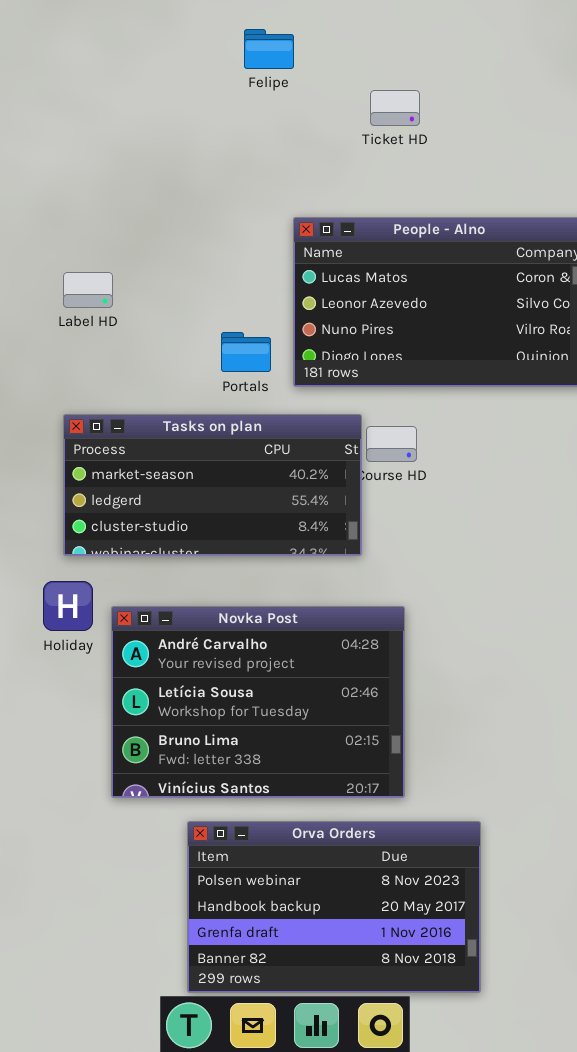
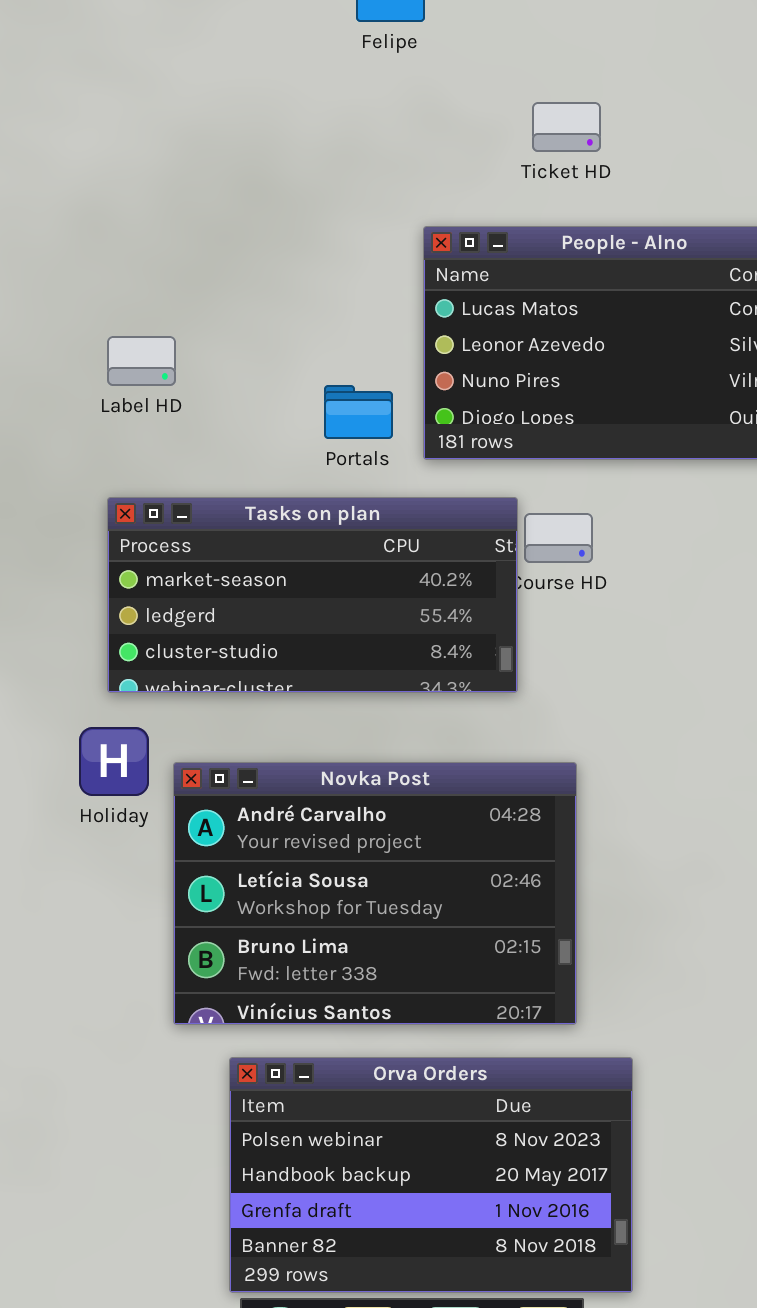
Ticket HD: [370,90,420,126] -> [532,102,601,152], moved
Label HD: [63,272,113,308] -> [107,336,176,386], moved
Orva Orders: [187,821,481,993] -> [229,1057,633,1293], moved

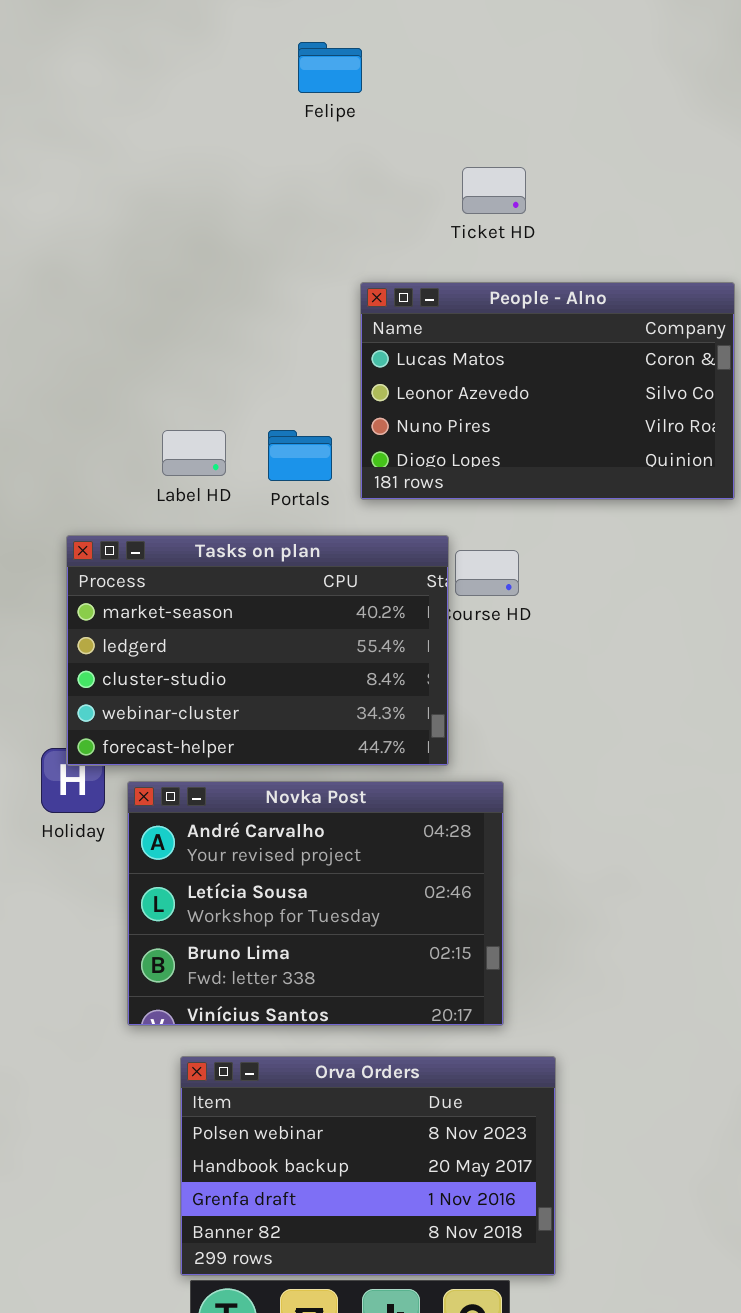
Label HD: [107,336,176,386] -> [162,430,226,476], moved
Tasks on plan: [107,497,518,693] -> [66,535,449,766], resized

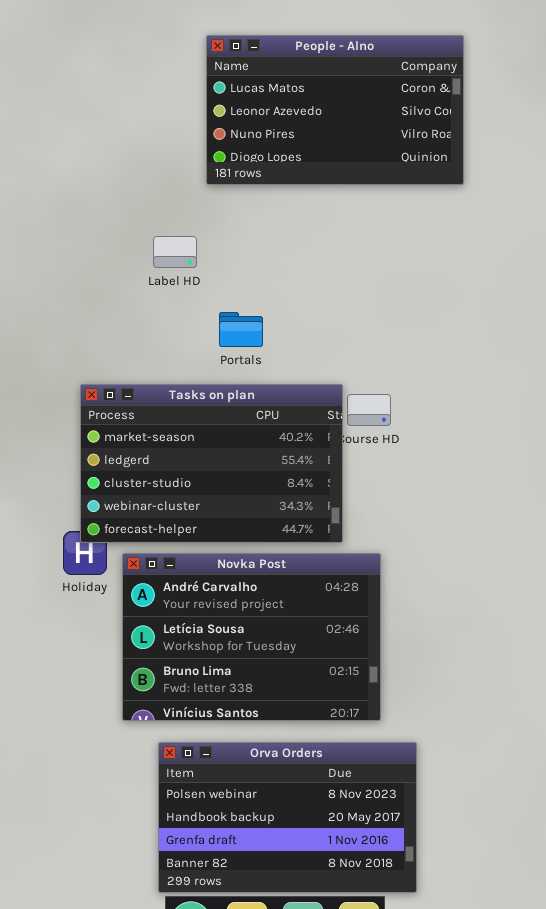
People - Alno: [360,282,735,500] -> [206,35,464,185], moved
Label HD: [162,430,226,476] -> [153,236,197,268], moved

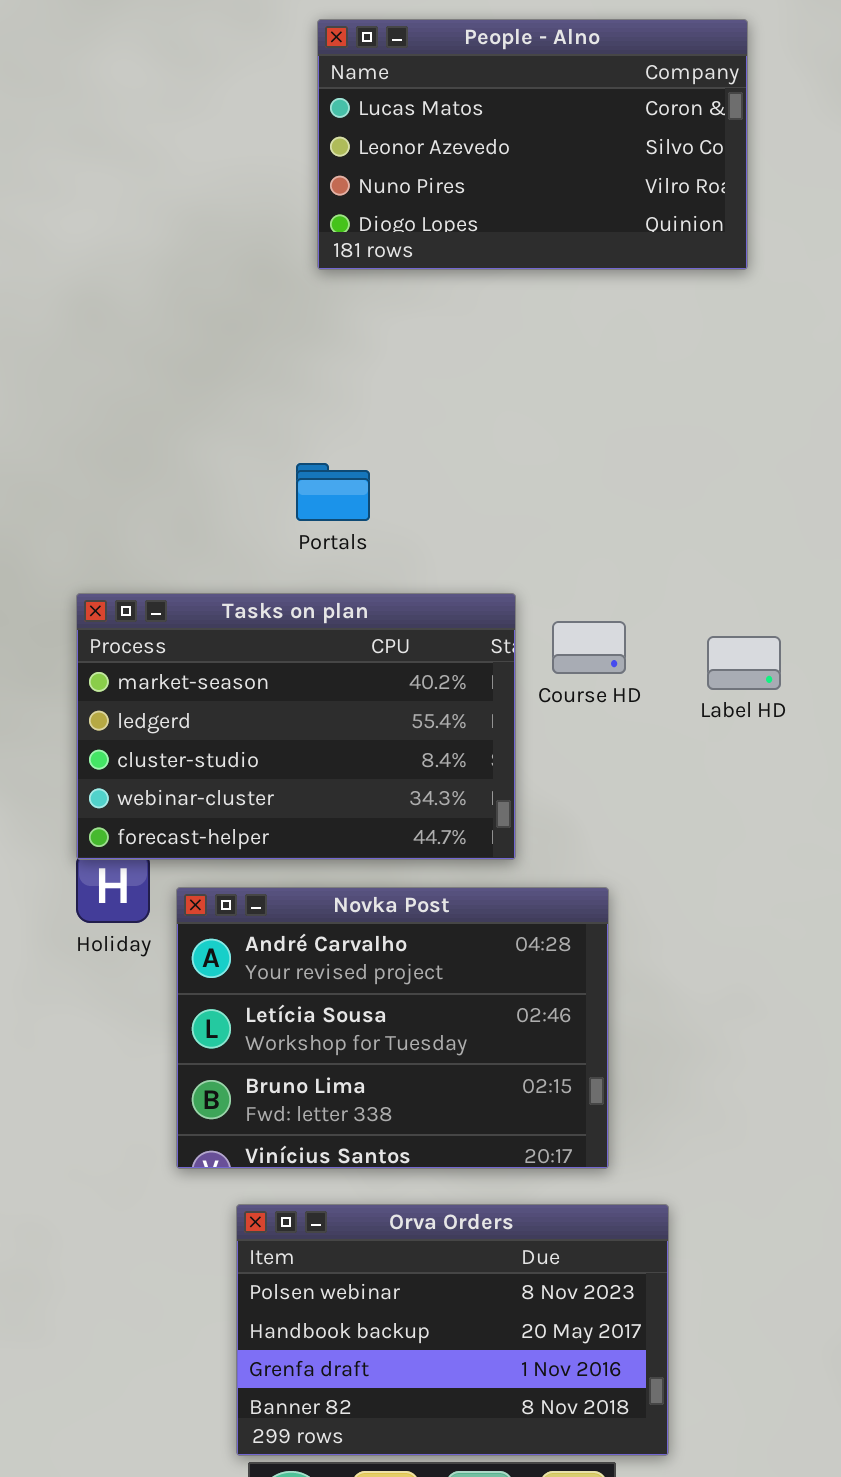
Label HD: [153,236,197,268] -> [707,636,781,690], moved
Portals: [219,312,263,347] -> [296,463,370,521], moved
Tasks on plan: [80,384,343,543] -> [76,593,516,860], moved

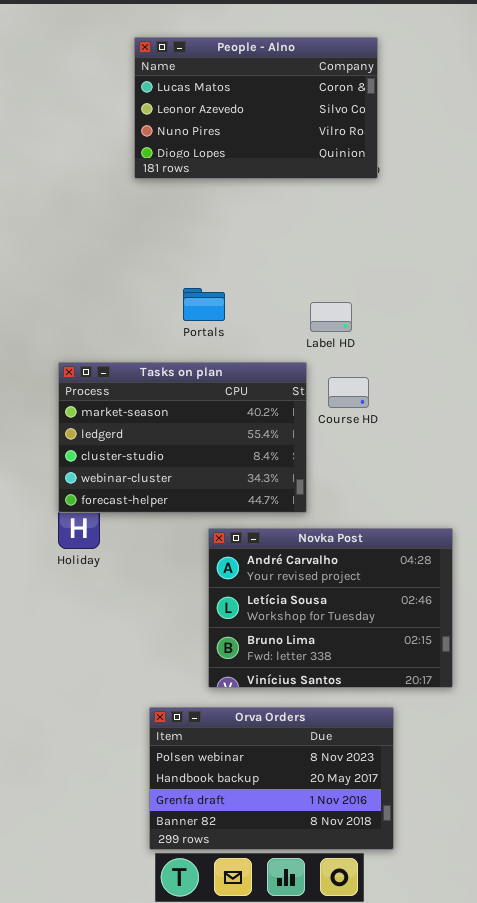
People - Alno: [317,19,748,270] -> [134,37,378,179], moved
Label HD: [707,636,781,690] -> [310,302,352,332], moved
Novka Post: [176,887,609,1169] -> [208,528,453,688], moved

